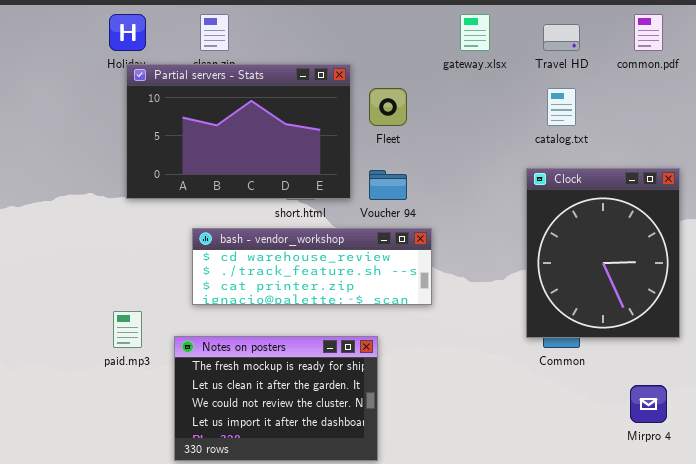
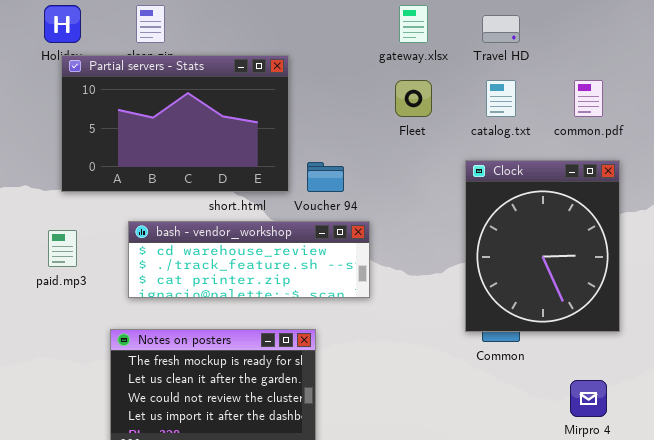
common.pdf: [634,14,663,51] -> [574,80,603,117], moved
Fleet: [369,88,407,126] -> [395,80,432,117], moved
paid.mp3: [113,311,142,348] -> [48,230,77,267], moved

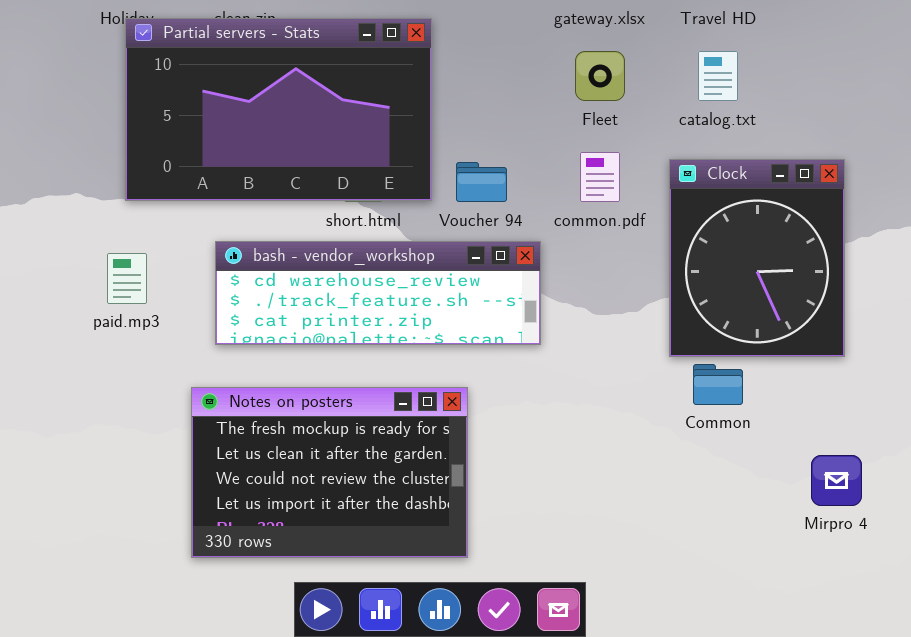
common.pdf: [574,80,603,117] -> [580,152,620,202], moved
Clock: [465,160,620,332] -> [669,159,845,357], resized

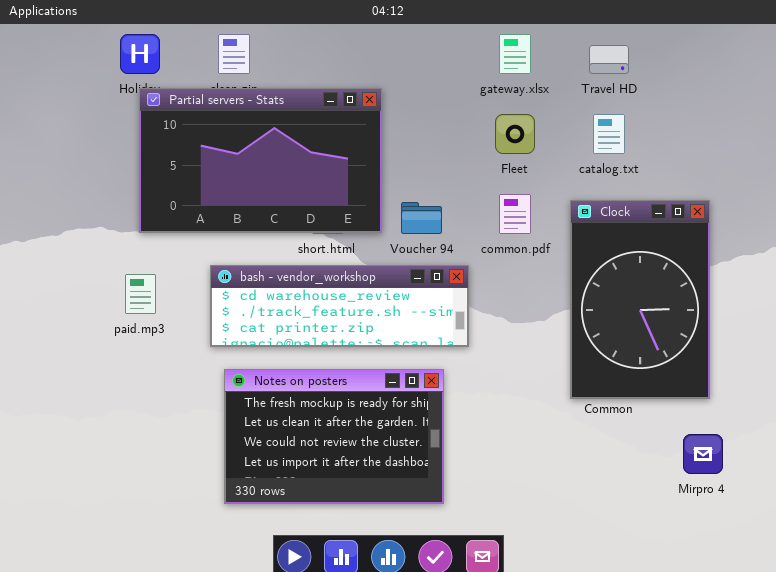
Clock: [669,159,845,357] -> [570,200,710,399], resized
Notes on posters: [191,387,468,558] -> [224,369,444,504], moved

